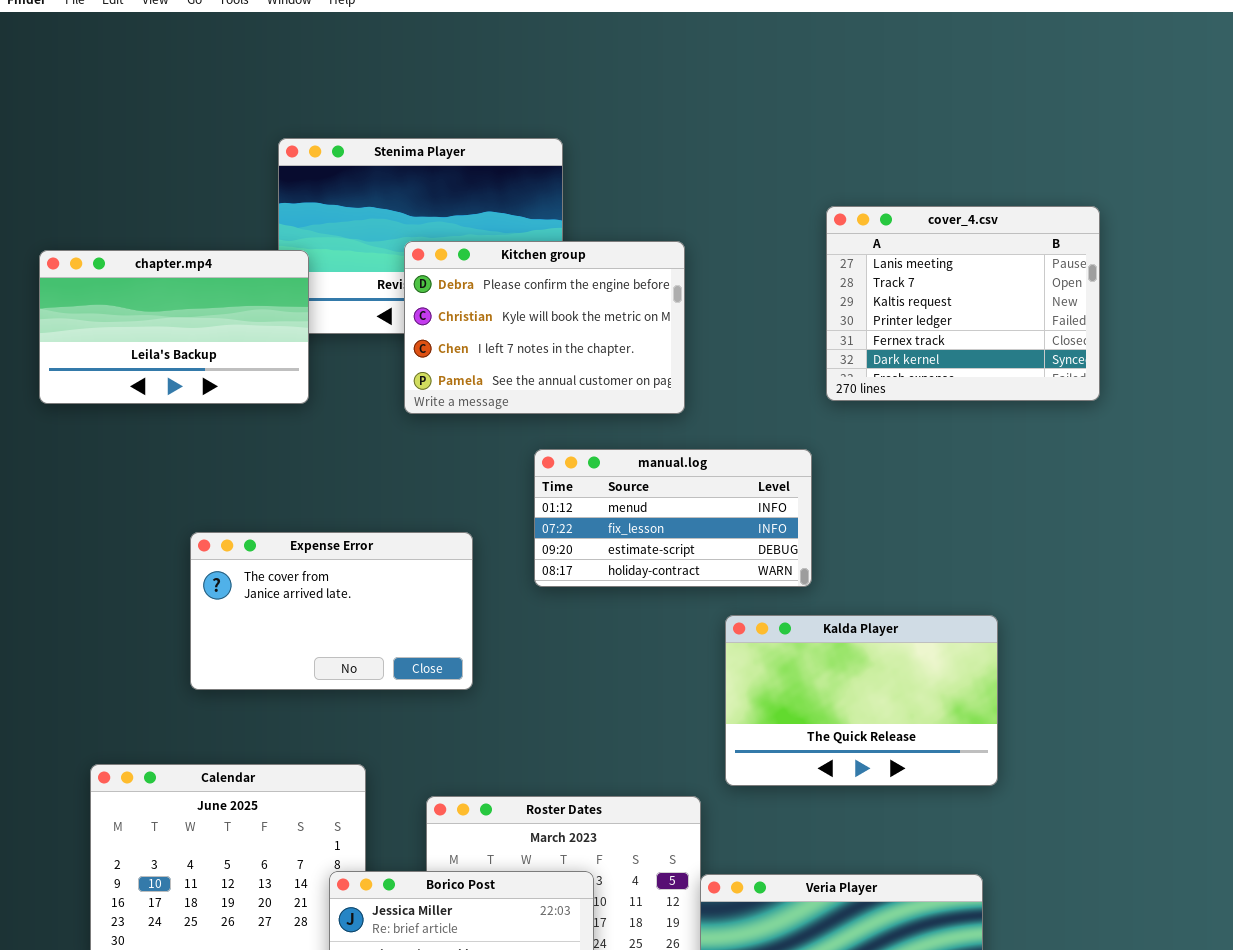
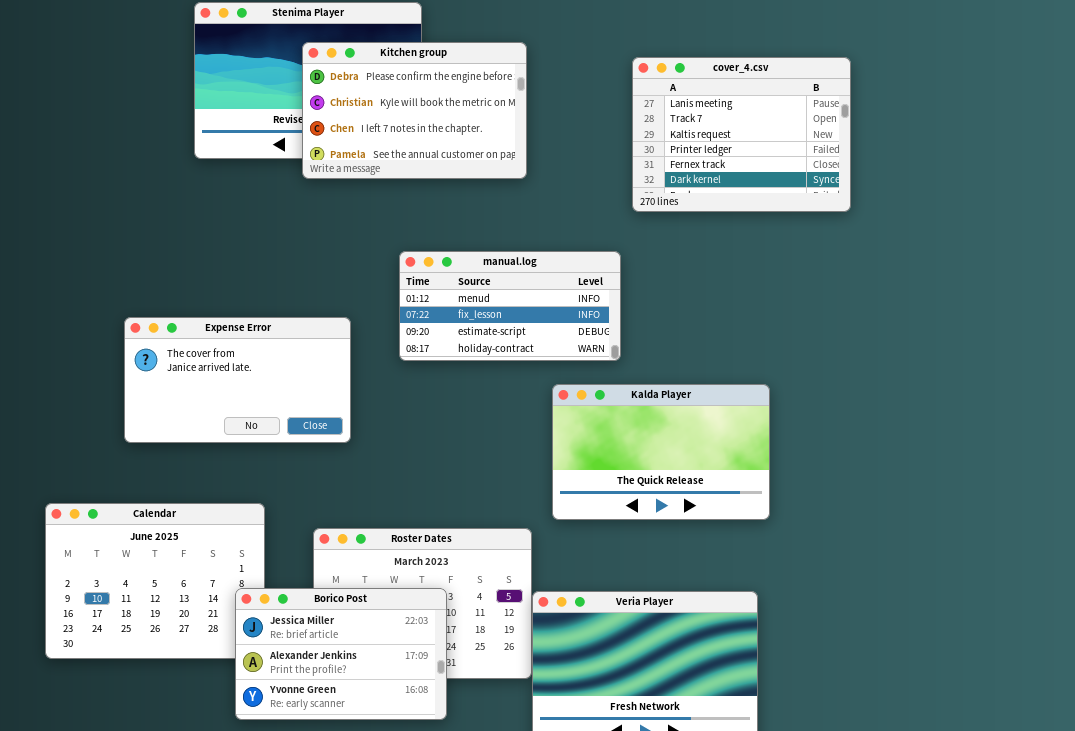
Kitchen group: [404,241,685,414] -> [302,42,527,179], moved
chapter.mp4: [39,250,309,404] -> none, closed

